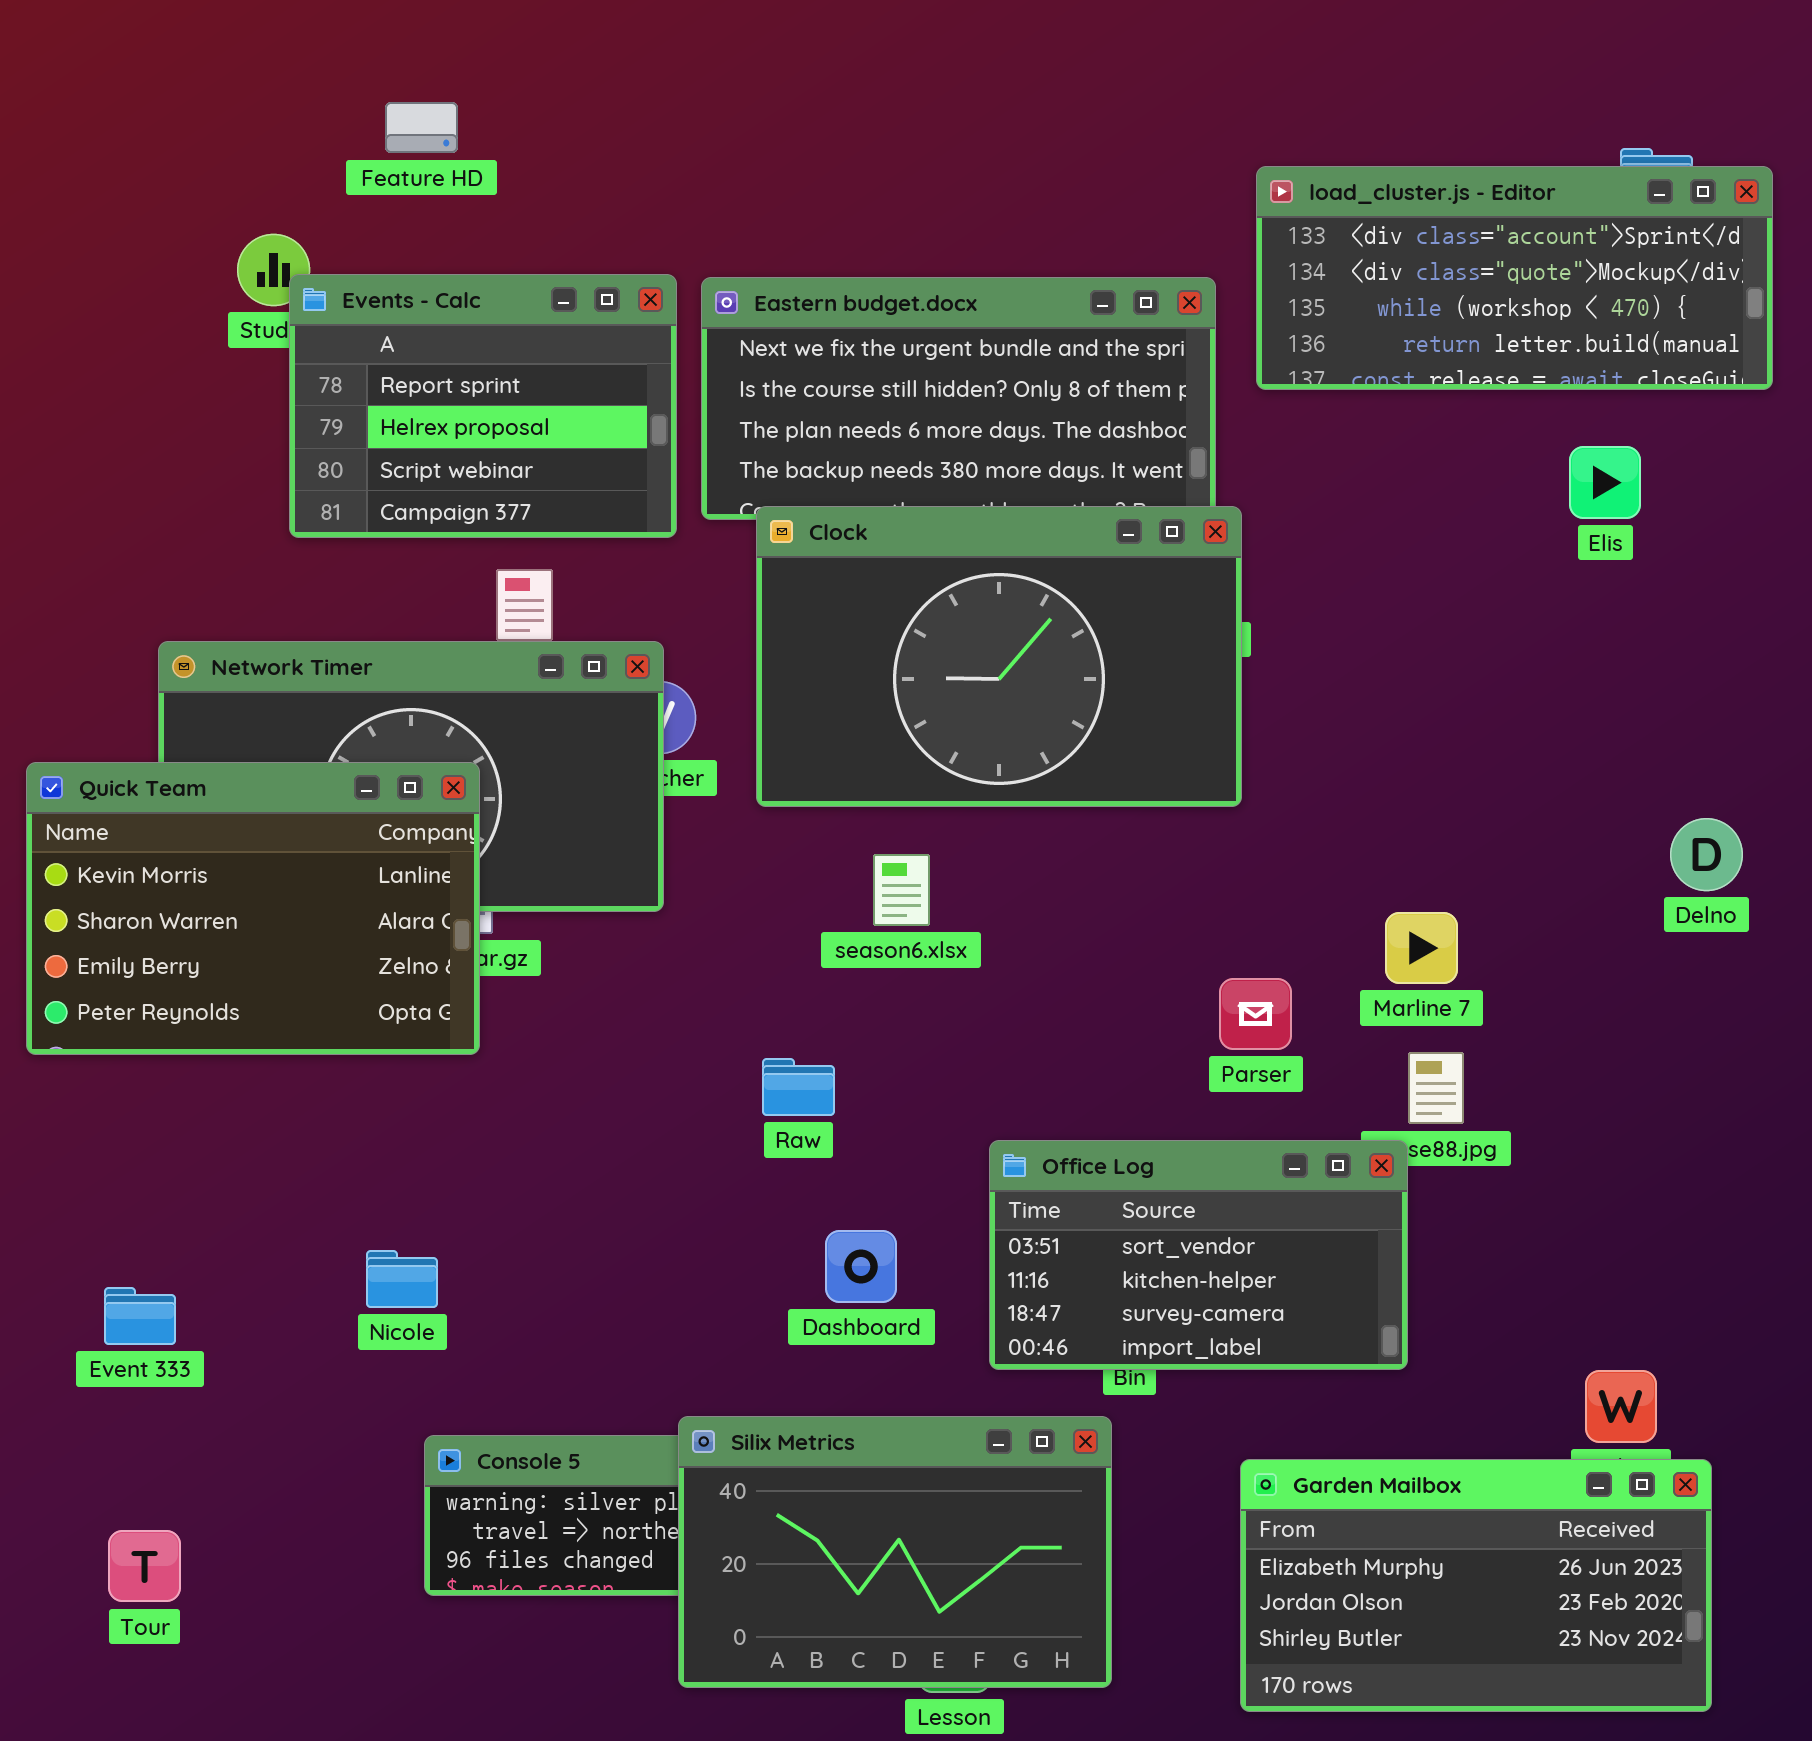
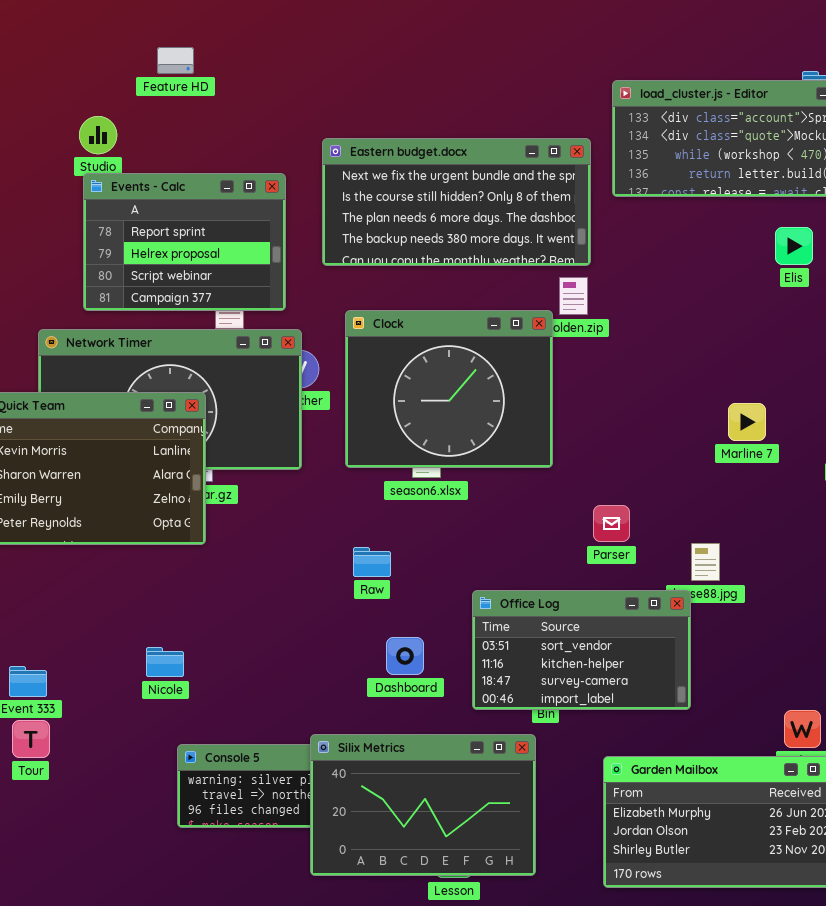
Events - Calc: [289,274,677,538] -> [83,173,286,311], moved
Clock: [756,506,1242,807] -> [345,310,553,468], moved, resized
Marline 7: [1385,912,1458,984] -> [728,403,766,441], moved
Tour: [108,1530,181,1602] -> [12,720,50,758], moved

